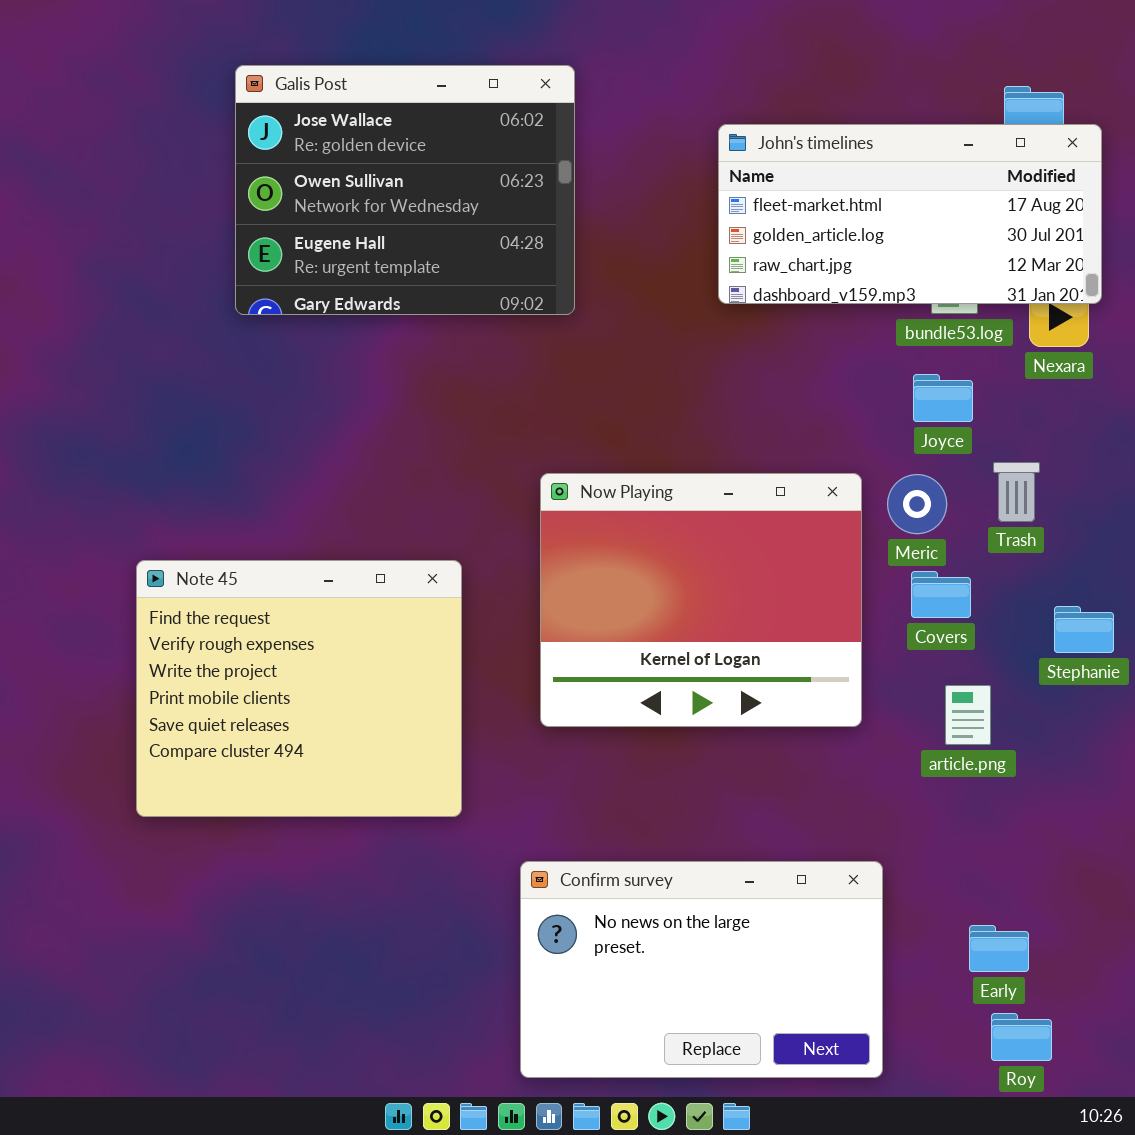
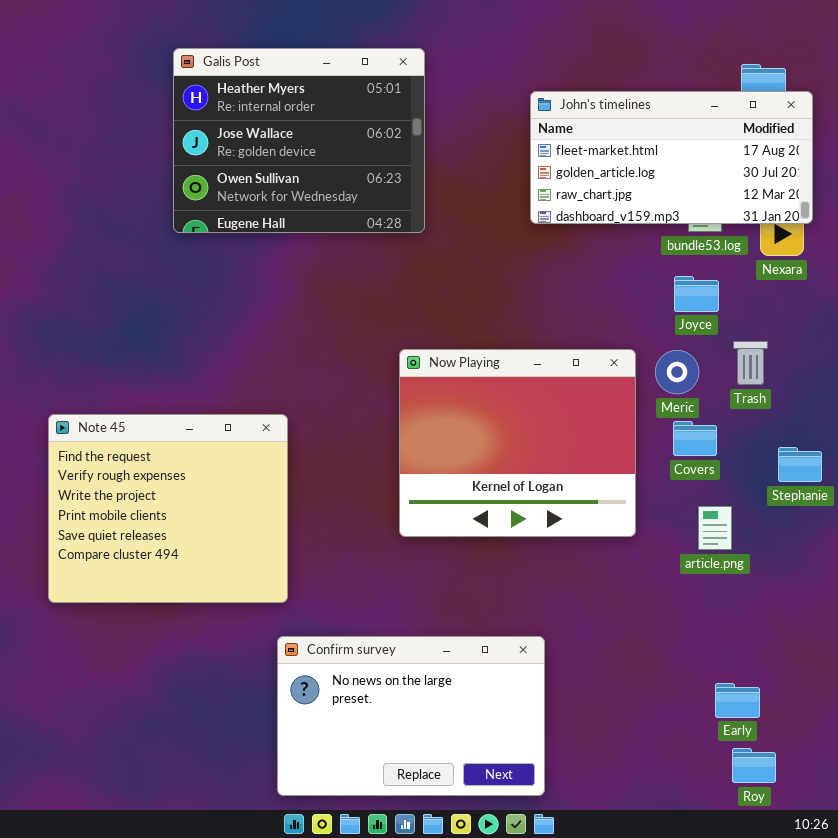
Galis Post: [235,65,575,315] -> [173,48,425,233], scrolled up 1 row
Note 45: [136,560,462,817] -> [48,414,288,603], moved
Confirm survey: [520,861,883,1078] -> [277,636,545,796], moved

